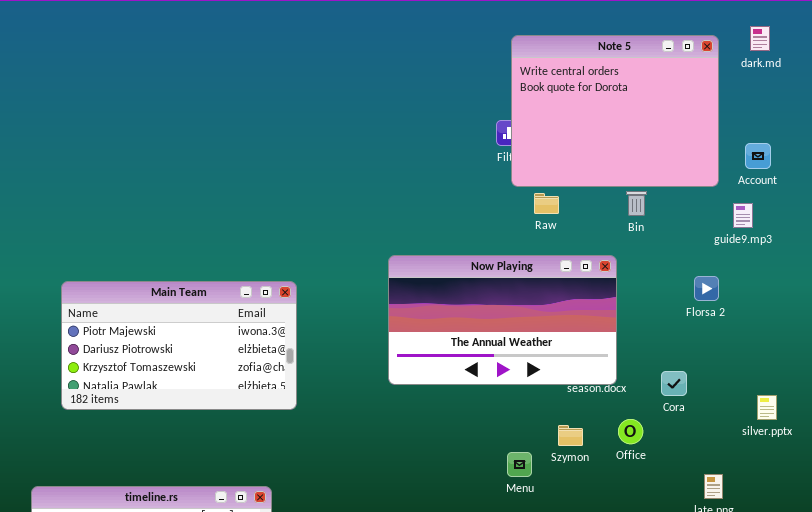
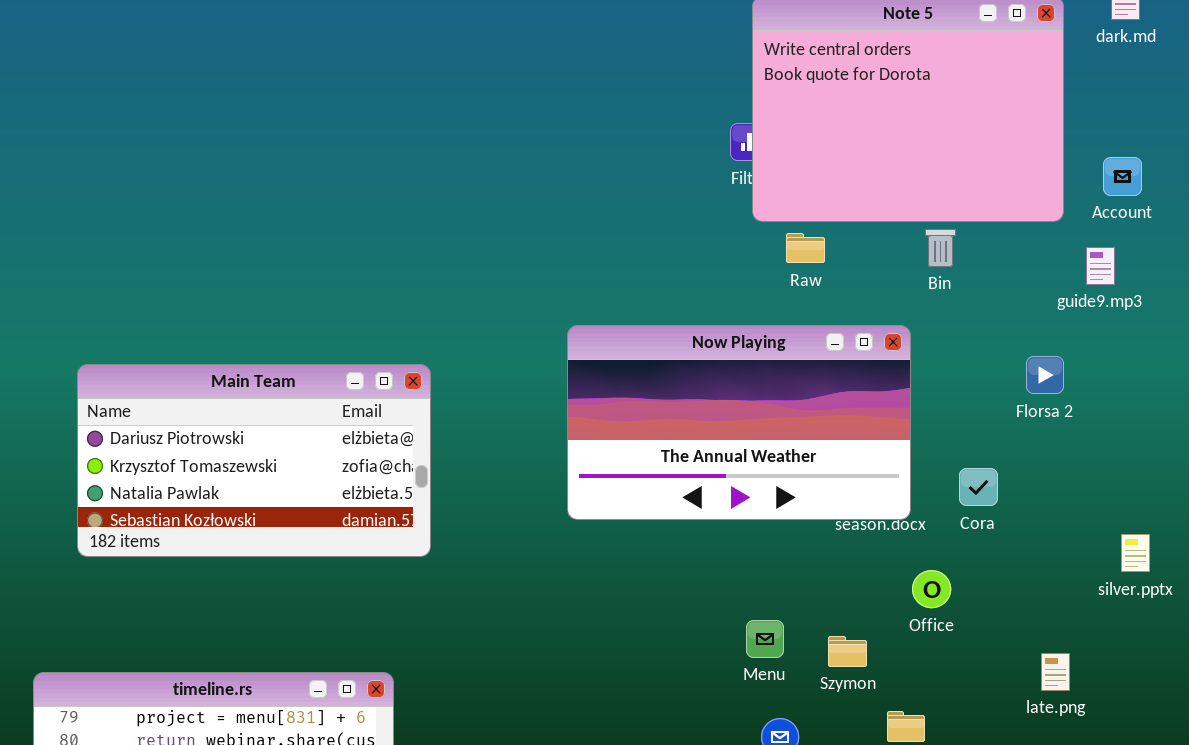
Main Team: [61,281,297,410] -> [77,364,431,557], scrolled down 1 row
Cora: [661,371,687,396] -> [959,468,998,506], moved
Szymon: [558,425,583,446] -> [828,636,867,667], moved

